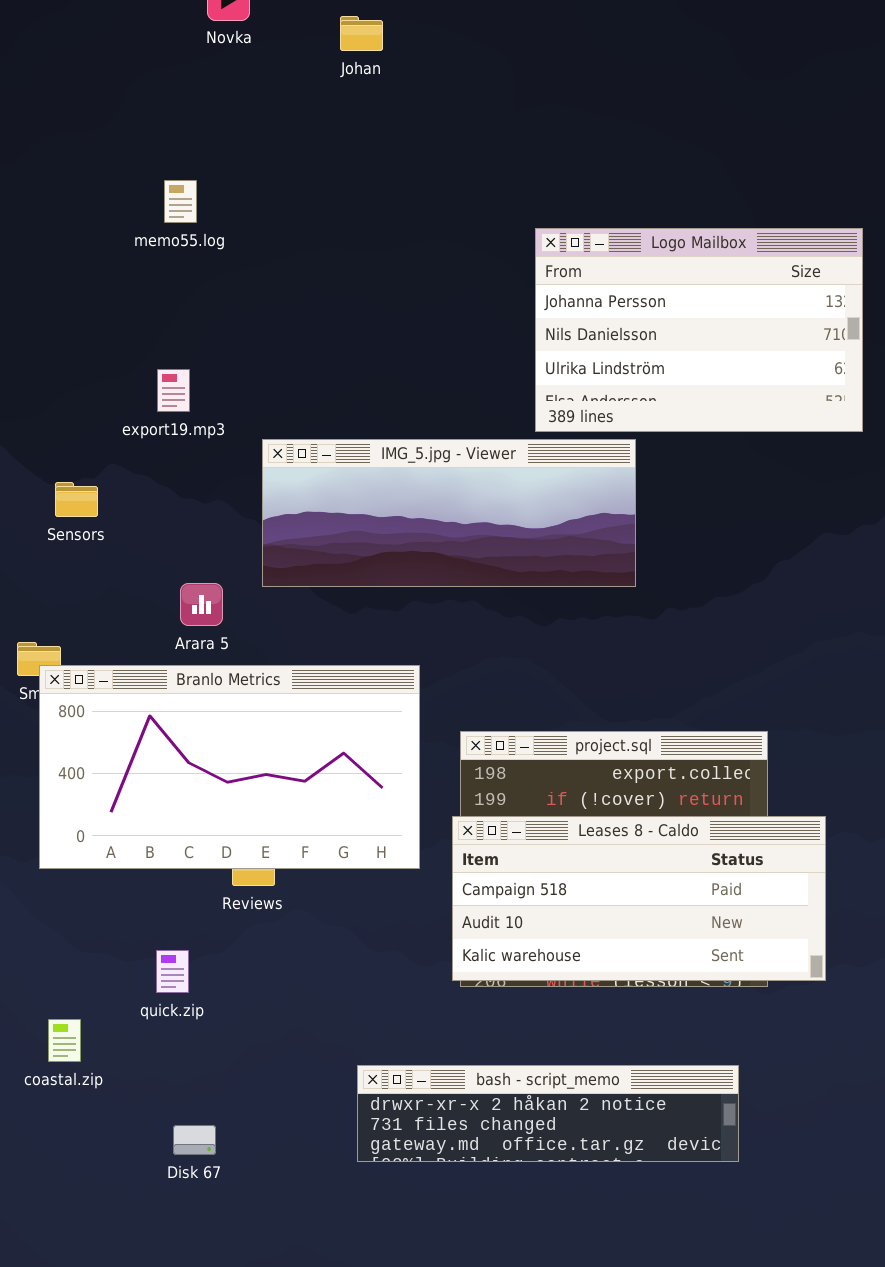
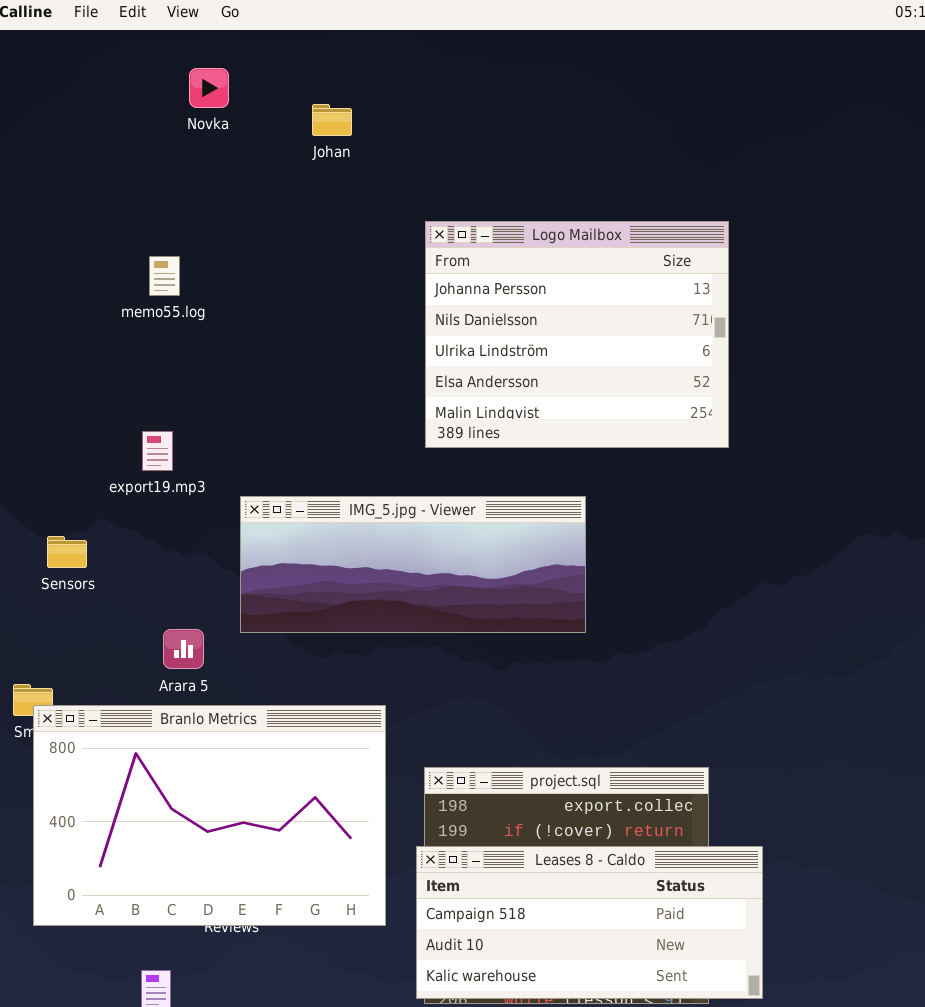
Logo Mailbox: [535,228,863,432] -> [425,221,729,448], moved, resized
Branlo Metrics: [39,665,420,869] -> [33,705,386,926], resized

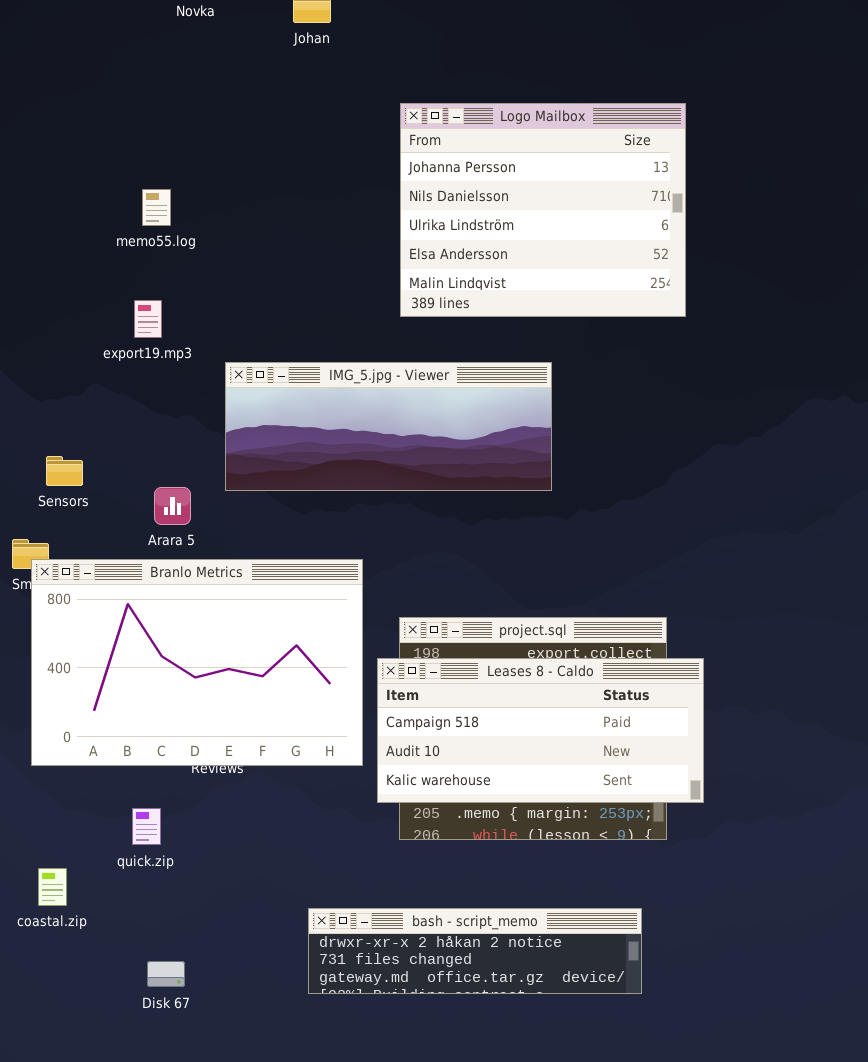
memo55.log: [149,256,180,296] -> [142,189,171,226], moved
Sensors: [47,536,87,568] -> [46,456,83,486], moved
Leases 8 - Caldo: [416,846,763,999] -> [377,658,704,803], moved

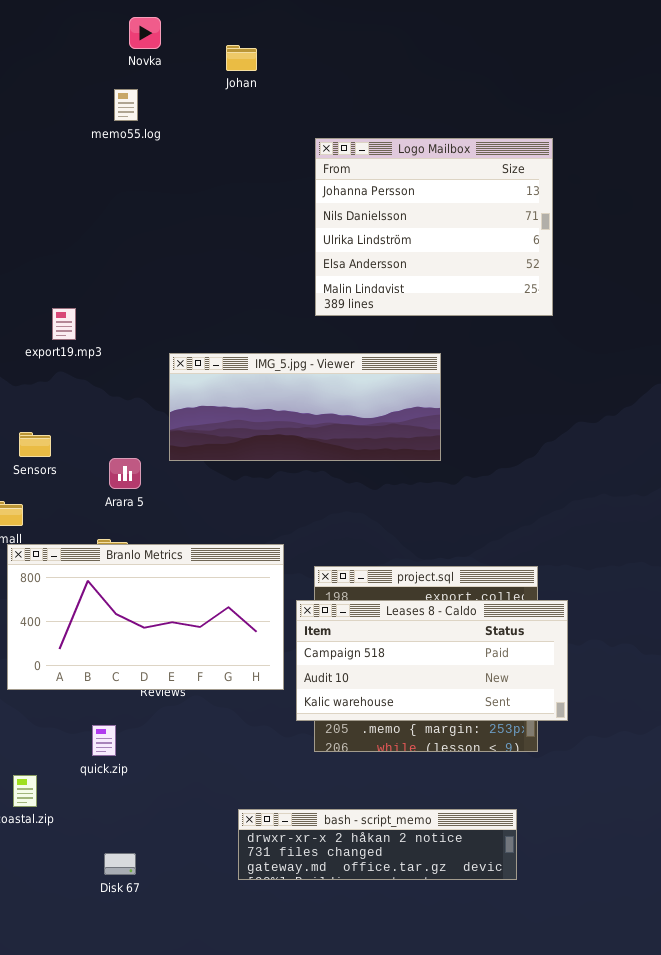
memo55.log: [142,189,171,226] -> [114,89,138,121], moved
export19.mp3: [134,300,162,338] -> [52,308,76,340], moved
Branlo Metrics: [31,559,363,766] -> [7,544,284,690], resized

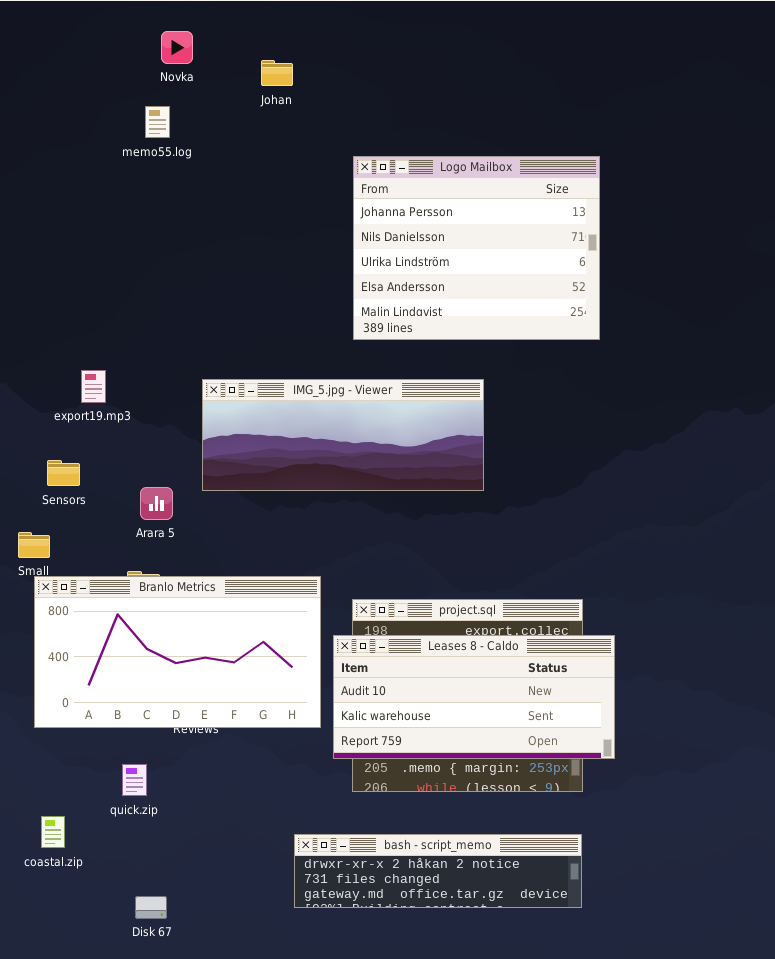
export19.mp3: [52,308,76,340] -> [81,370,106,403], moved
Leases 8 - Caldo: [296,600,568,721] -> [333,635,615,759], scrolled down 1 row
bash - script_memo: [238,809,517,880] -> [294,834,582,908], moved

